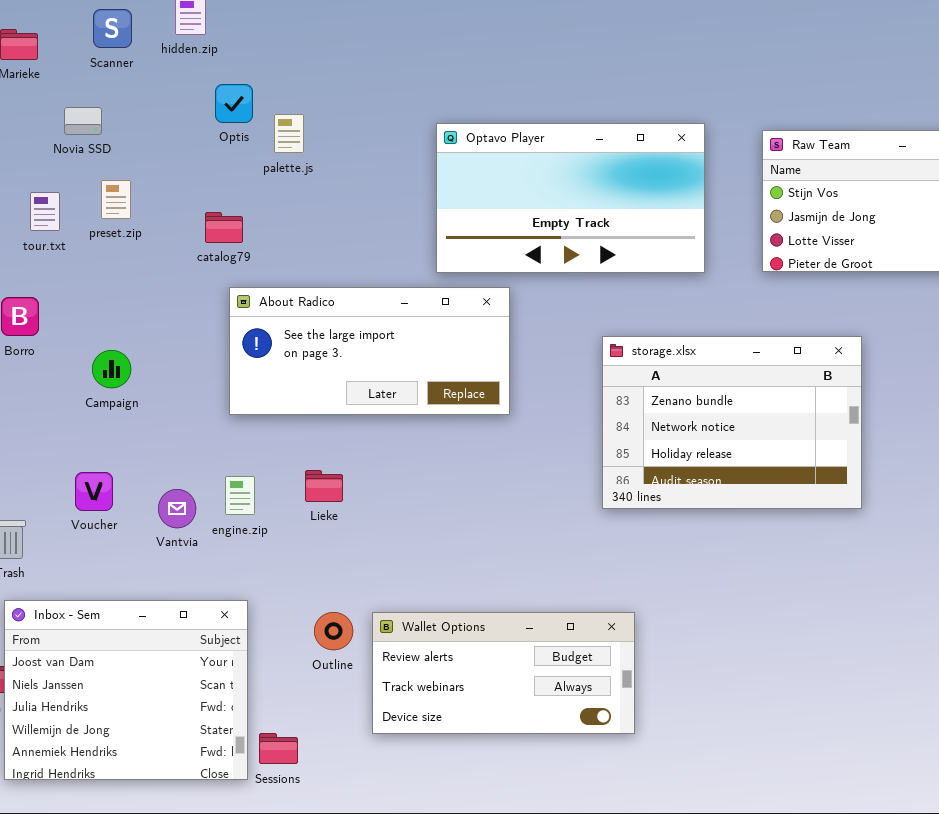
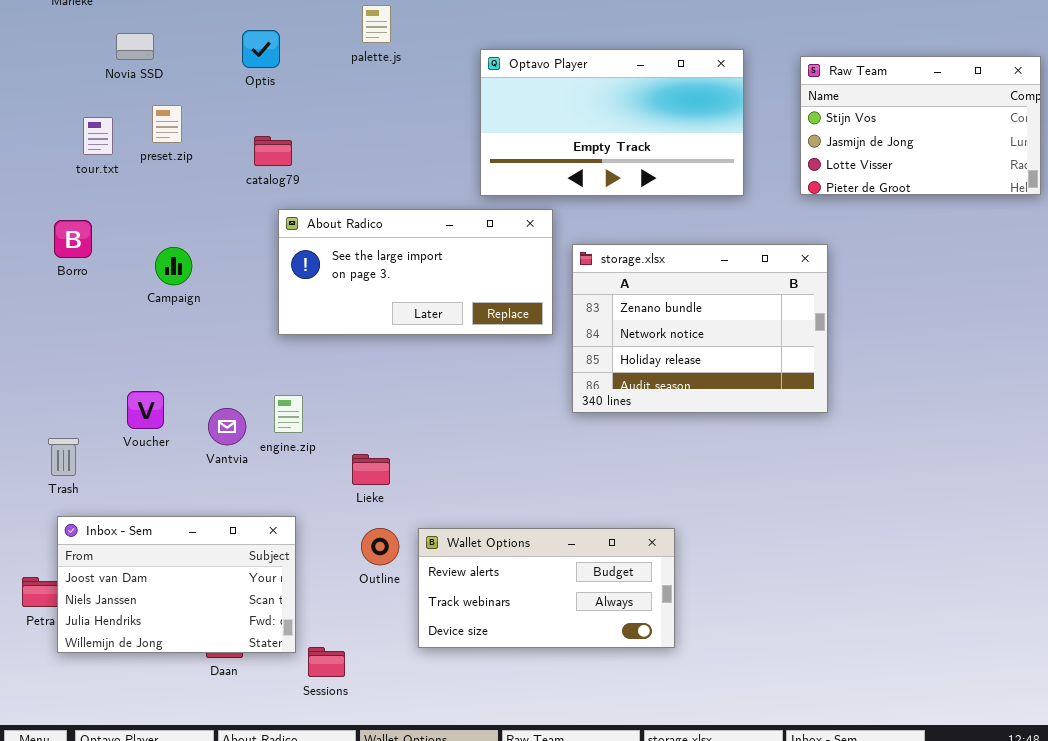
Optis: [215,84,253,123] -> [242,30,280,68], moved
palette.js: [274,114,304,153] -> [362,5,391,43], moved
storage.xlsx: [602,336,862,509] -> [572,244,828,413], moved
Campaign: [92,350,131,388] -> [155,247,192,285], moved
Lieke: [305,470,343,502] -> [352,454,390,485], moved
Inbox - Sem: [4,600,248,780] -> [57,516,296,653], resized

